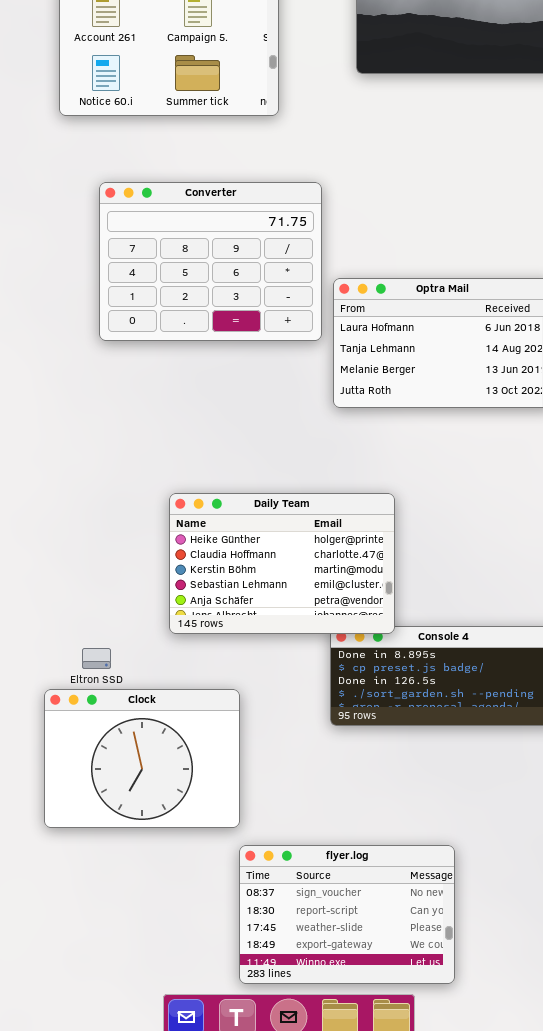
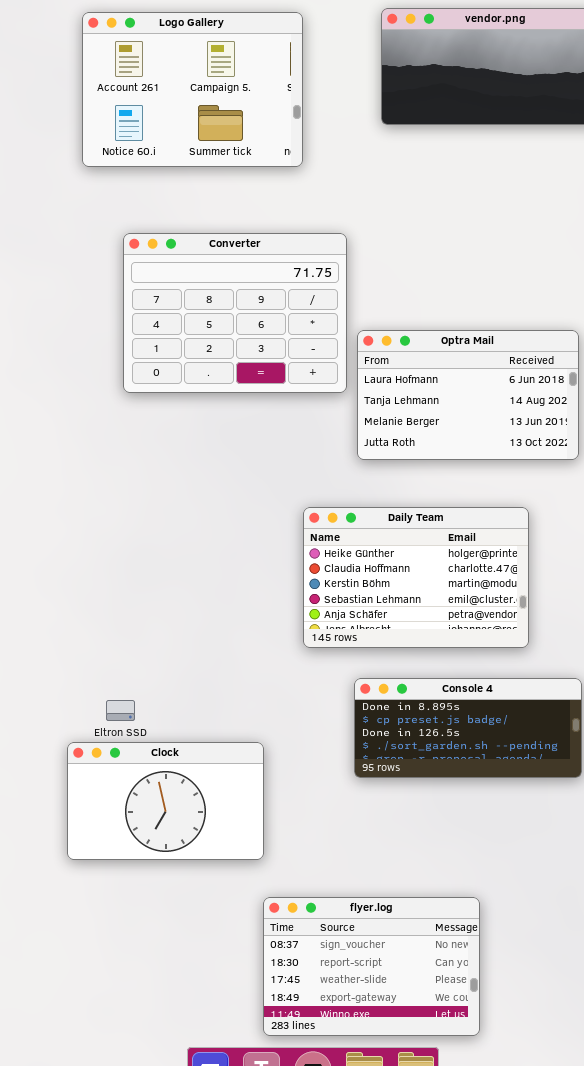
Daily Team: [169,493,395,634] -> [303,507,529,648], moved
Clock: [44,689,240,828] -> [67,742,264,860], resized

